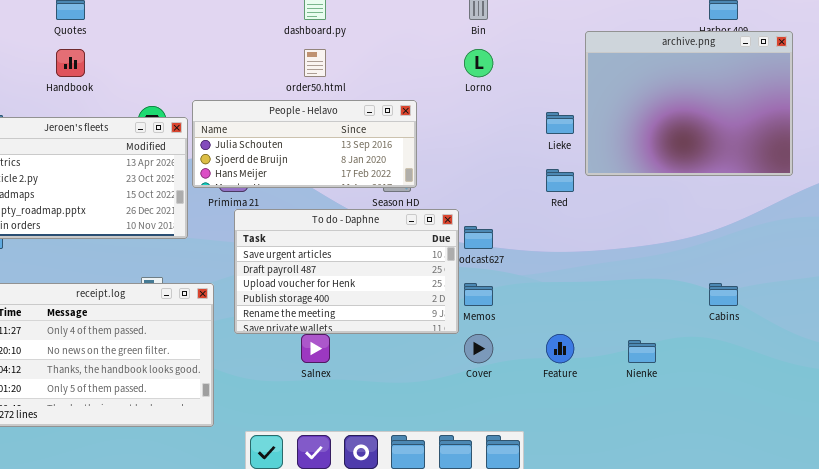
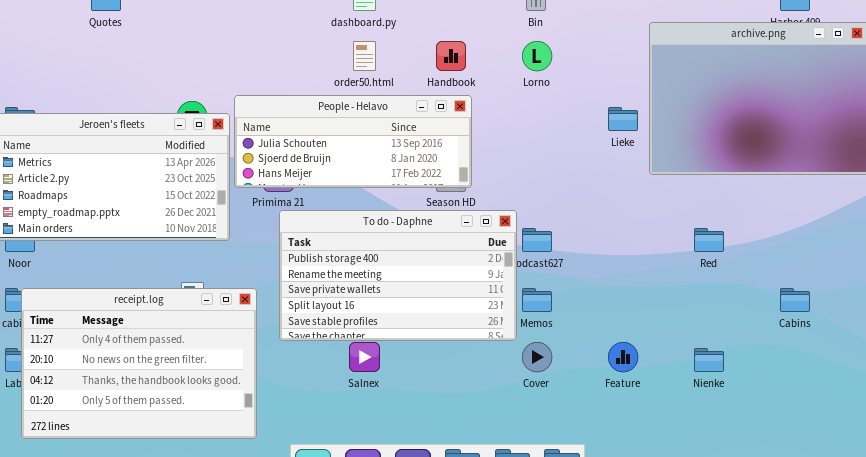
Handbook: [56,49,85,77] -> [436,41,466,71], moved
Red: [546,169,574,192] -> [694,228,724,252], moved
To do - Daphne: [234,209,459,334] -> [279,210,517,341], scrolled down 3 rows

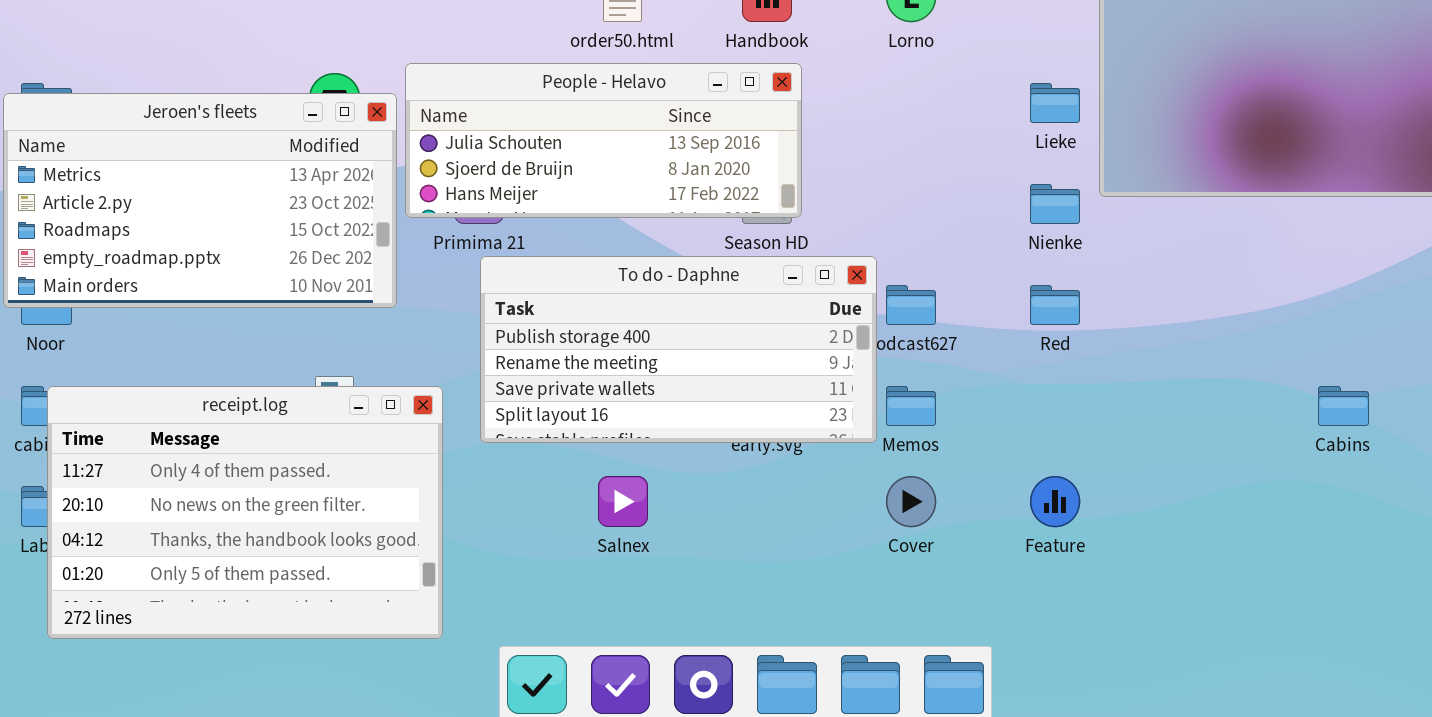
To do - Daphne: [279,210,517,341] -> [480,256,877,443], resized
Red: [694,228,724,252] -> [1030,285,1080,325], moved
Nienke: [694,348,724,372] -> [1030,184,1080,224], moved

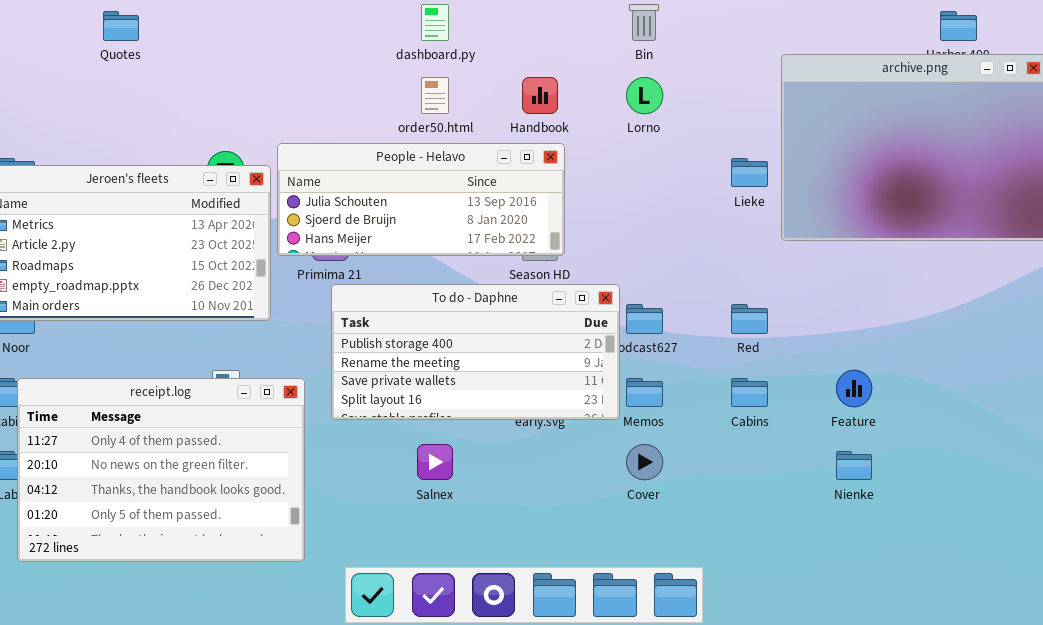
Nienke: [1030,184,1080,224] -> [836,451,872,480], moved
Cabins: [1318,386,1369,426] -> [731,378,768,407], moved
Feature: [1030,476,1080,527] -> [836,370,872,407], moved

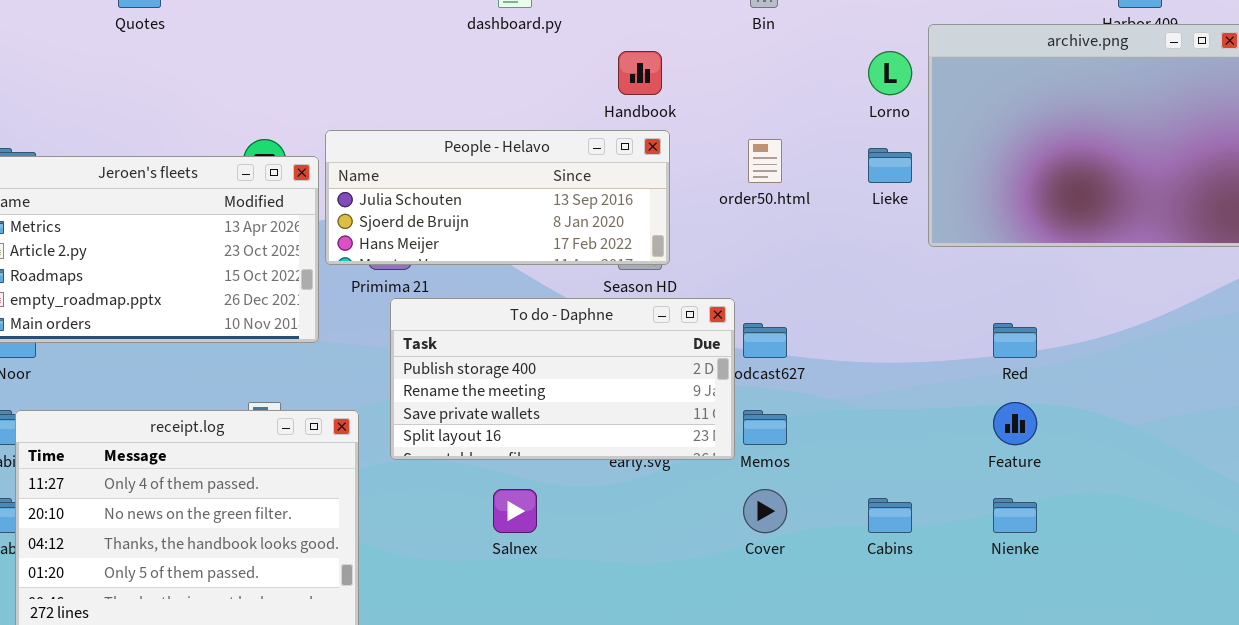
order50.html: [421,77,449,114] -> [748,139,782,183], moved
Lorno: [626,77,663,114] -> [868,51,912,95], moved
Red: [731,304,768,334] -> [993,323,1037,358], moved
Cabins: [731,378,768,407] -> [868,498,912,533], moved

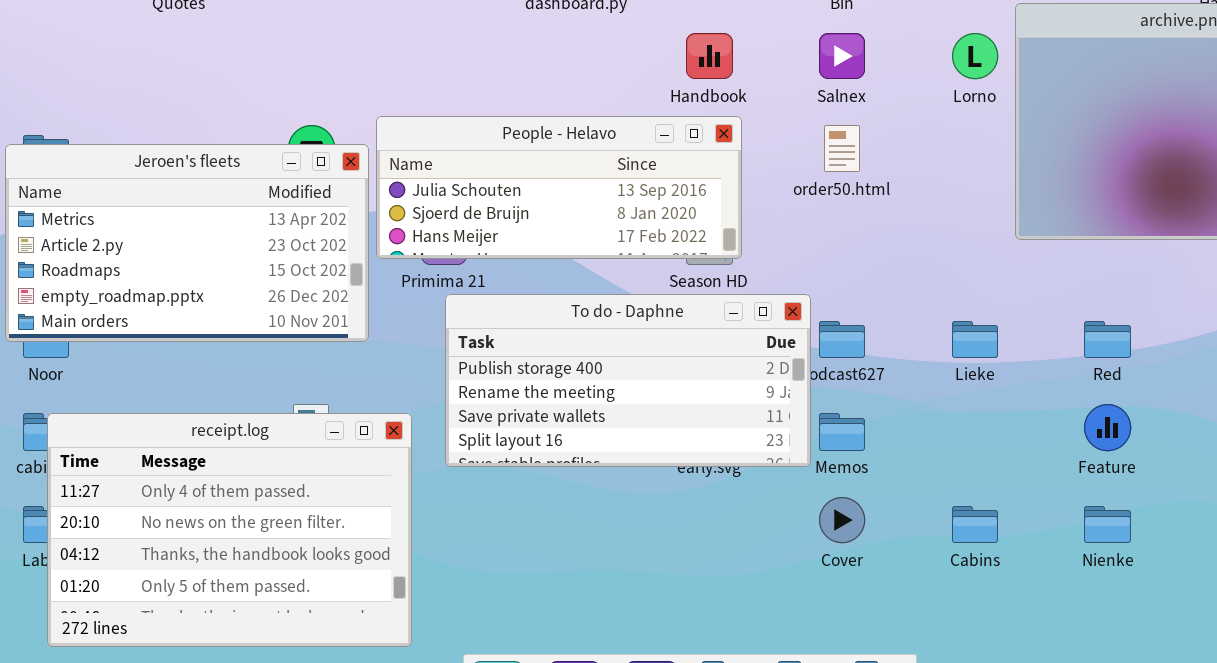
Lieke: [868,148,912,183] -> [952,321,998,358], moved
Salnex: [493,489,537,533] -> [819,33,865,79], moved

